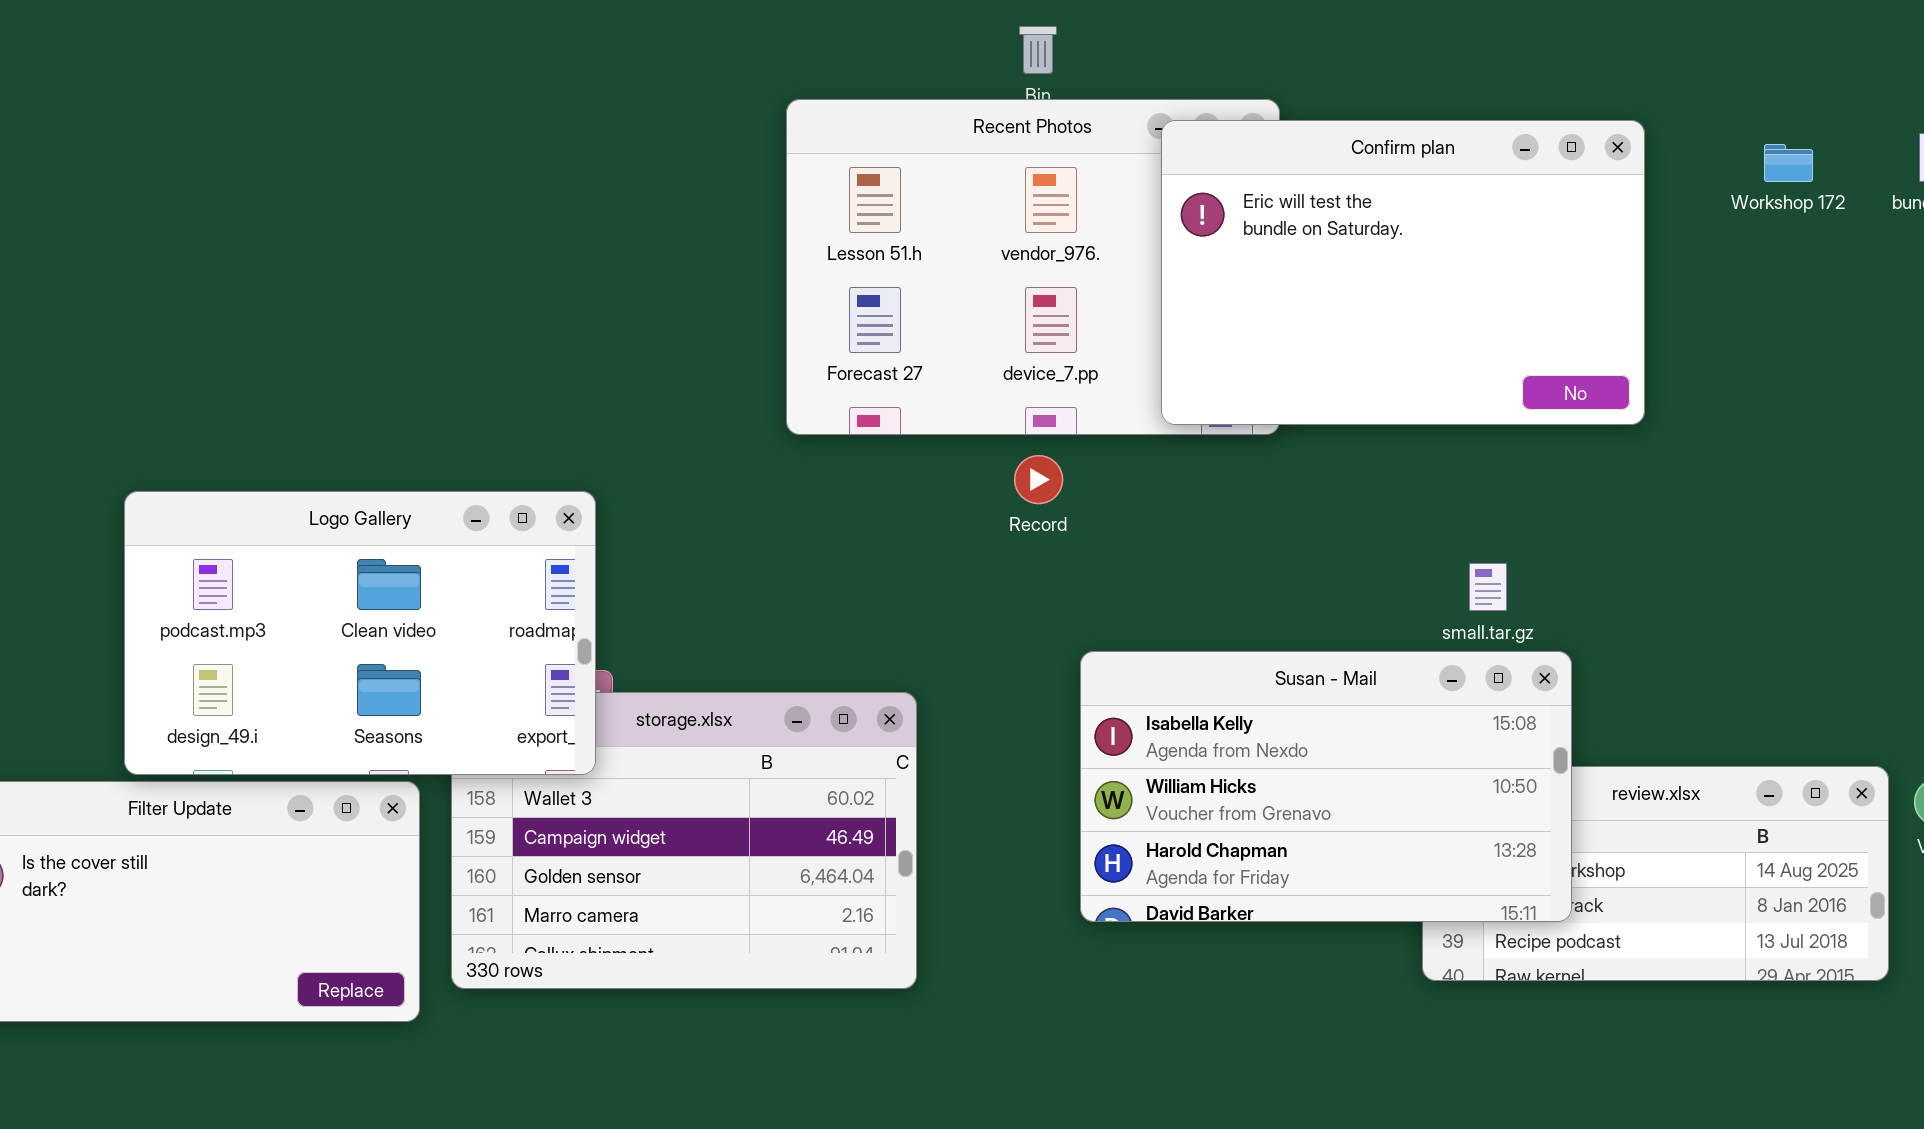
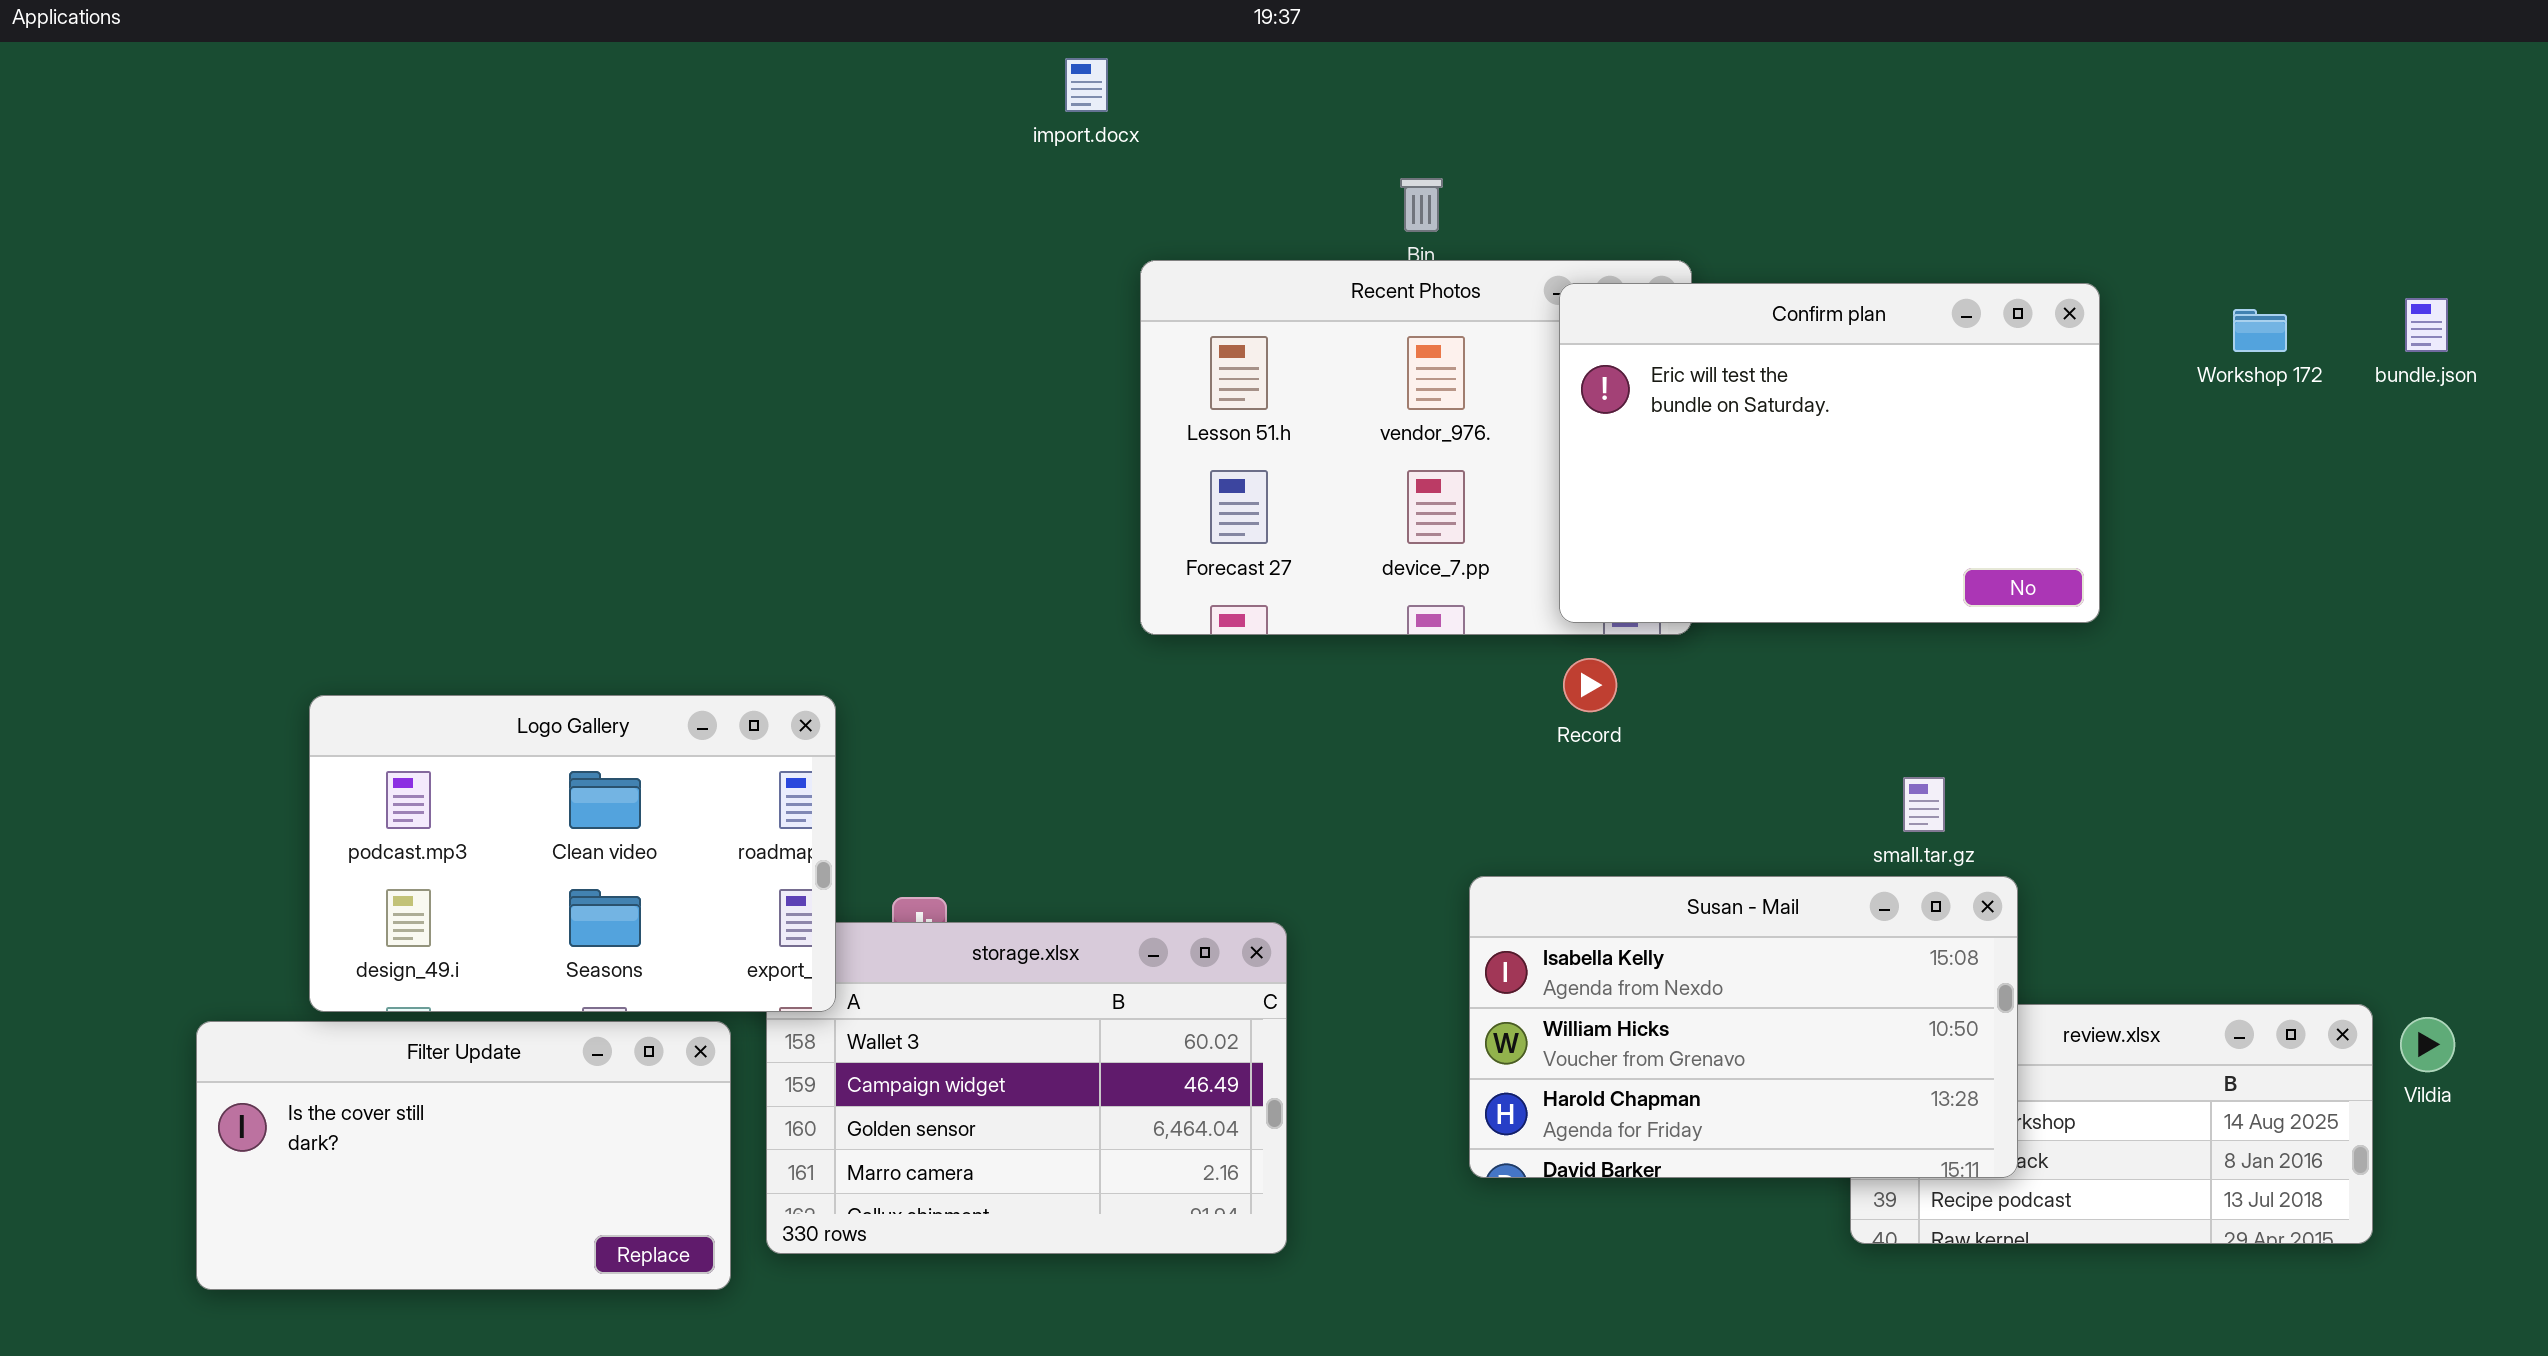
Record: [1014,455,1063,504] -> [1563,658,1617,712], moved
Logo Gallery: [124,491,596,775] -> [309,695,836,1012], moved

